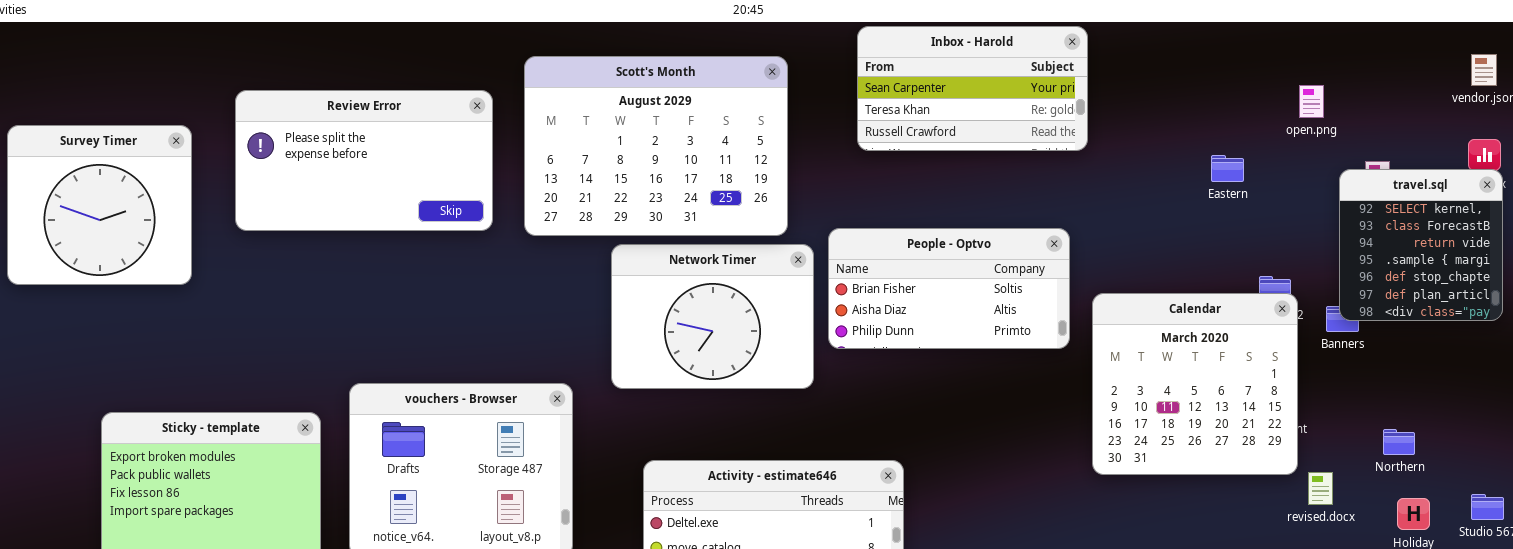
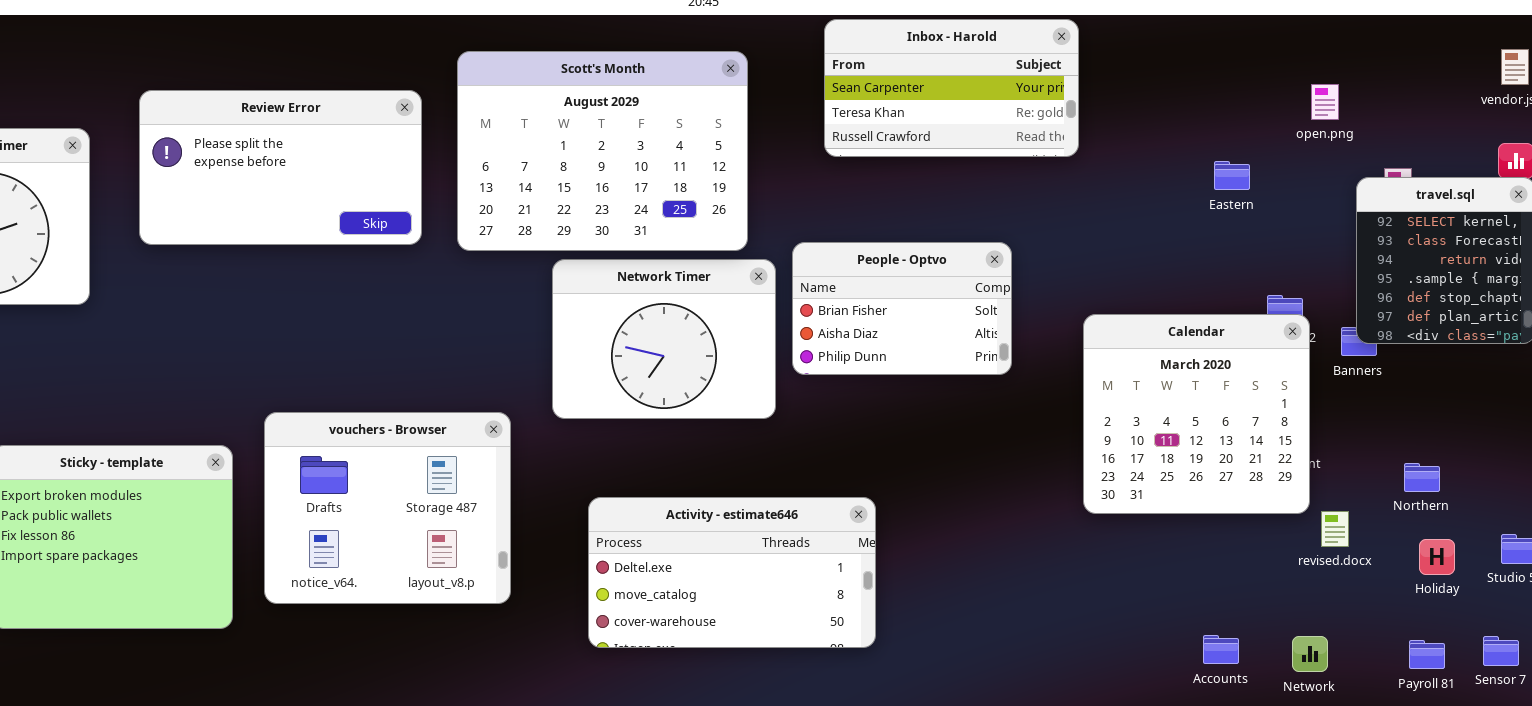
People - Optvo: [828,228,1070,349] -> [792,242,1012,375], resized

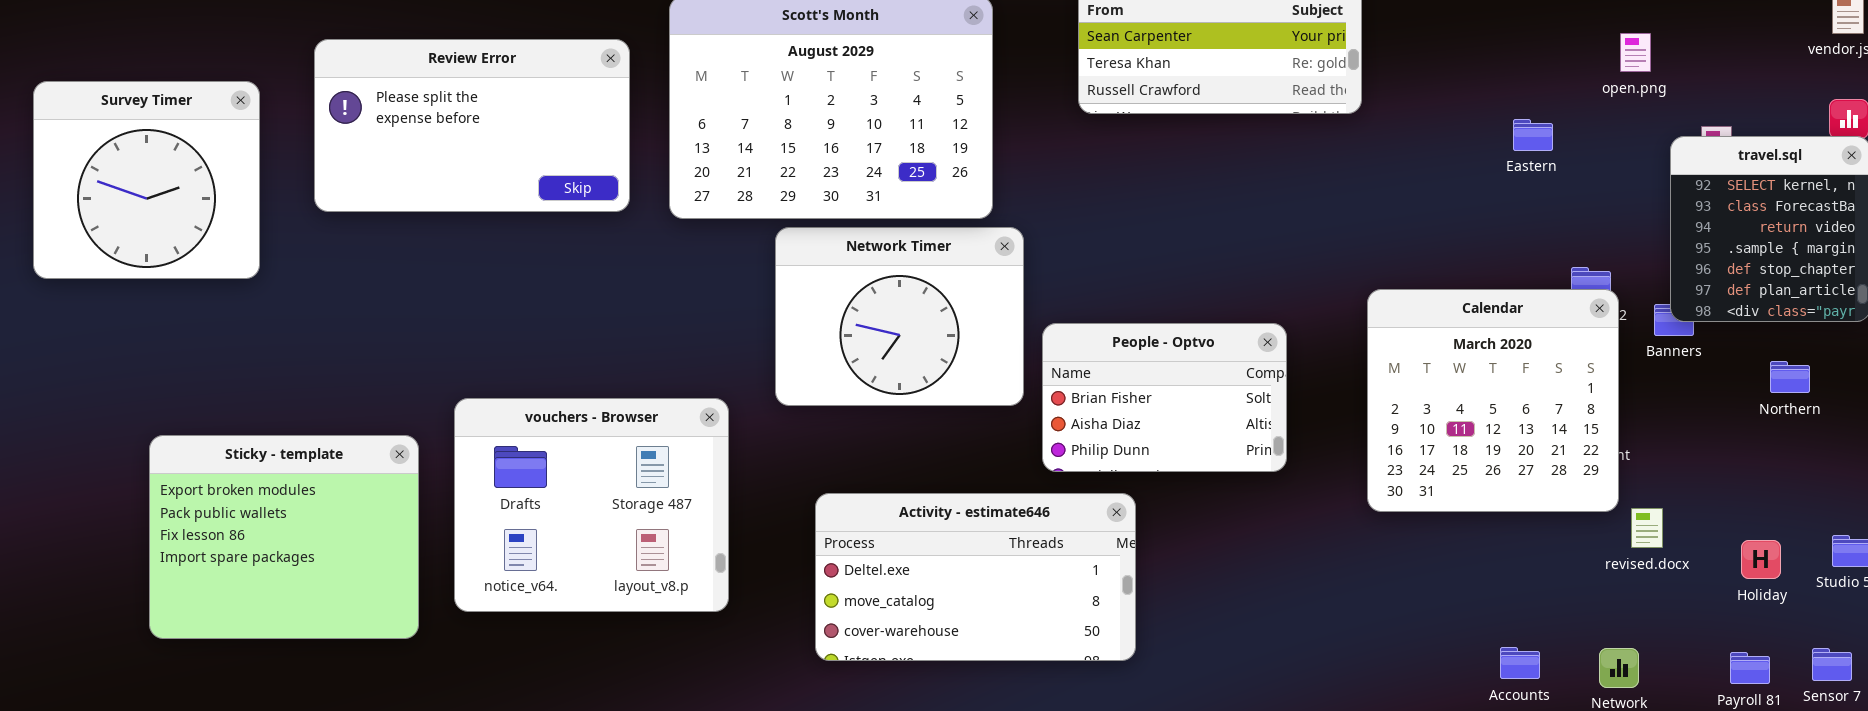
People - Optvo: [792,242,1012,375] -> [1042,323,1287,472], moved
Northern: [1404,463,1440,492] -> [1770,361,1810,393], moved

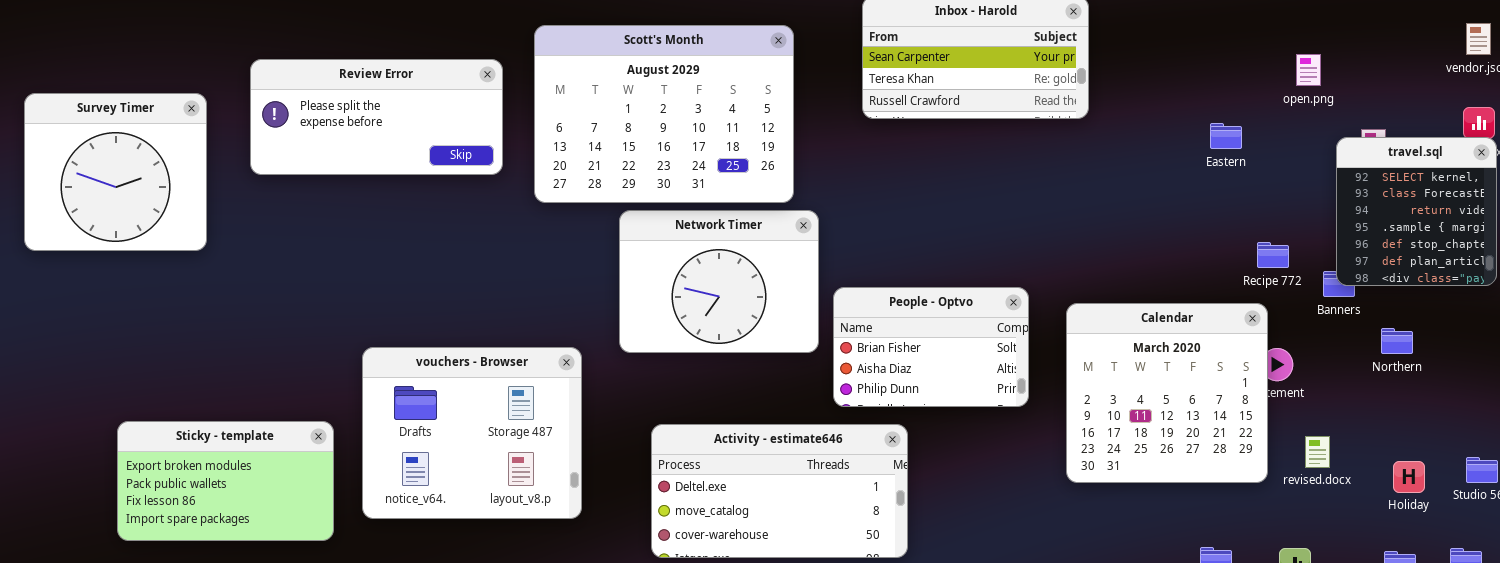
Review Error: [314,39,630,212] -> [250,59,503,175], resized
Calendar: [1367,289,1619,512] -> [1066,303,1268,483], moved
Northern: [1770,361,1810,393] -> [1381,328,1413,354], moved
Sticky - template: [149,435,419,639] -> [117,421,334,541], resized

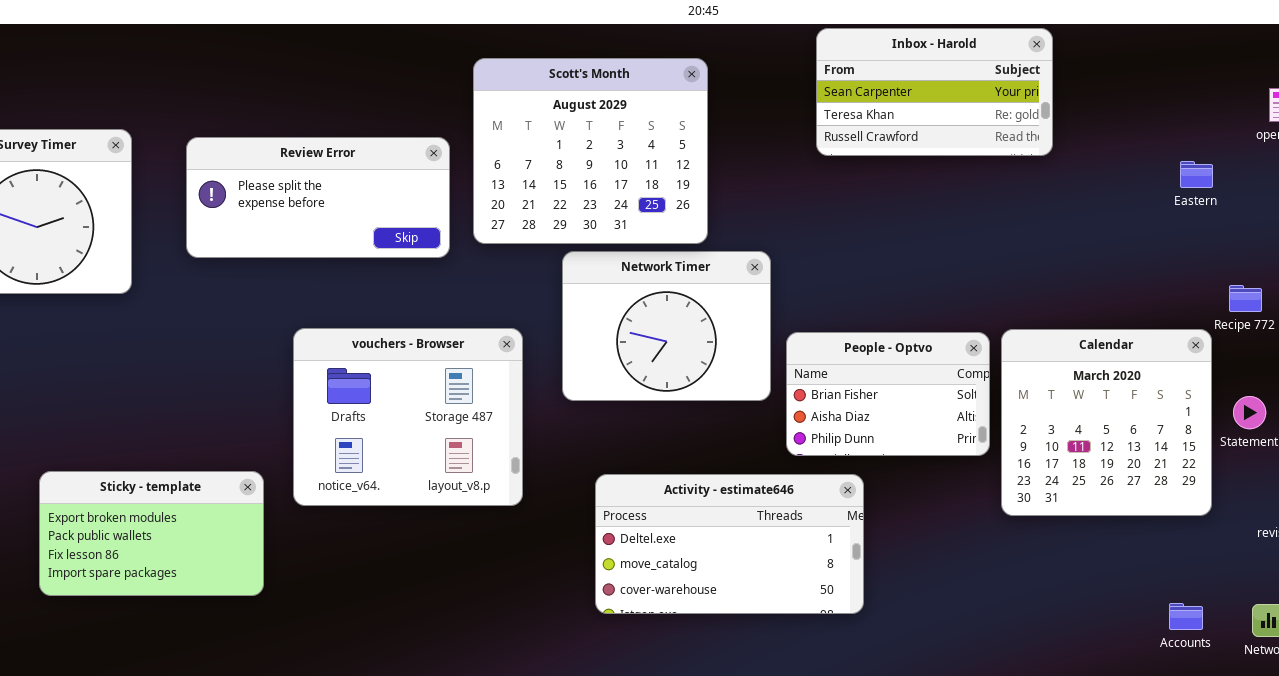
Scott's Month: [534,25,794,203] -> [473,58,708,244], resized
Review Error: [250,59,503,175] -> [186,137,450,258], moved
Calendar: [1066,303,1268,483] -> [1001,329,1212,516], moved
vouchers - Browser: [362,347,582,519] -> [293,328,523,506], moved

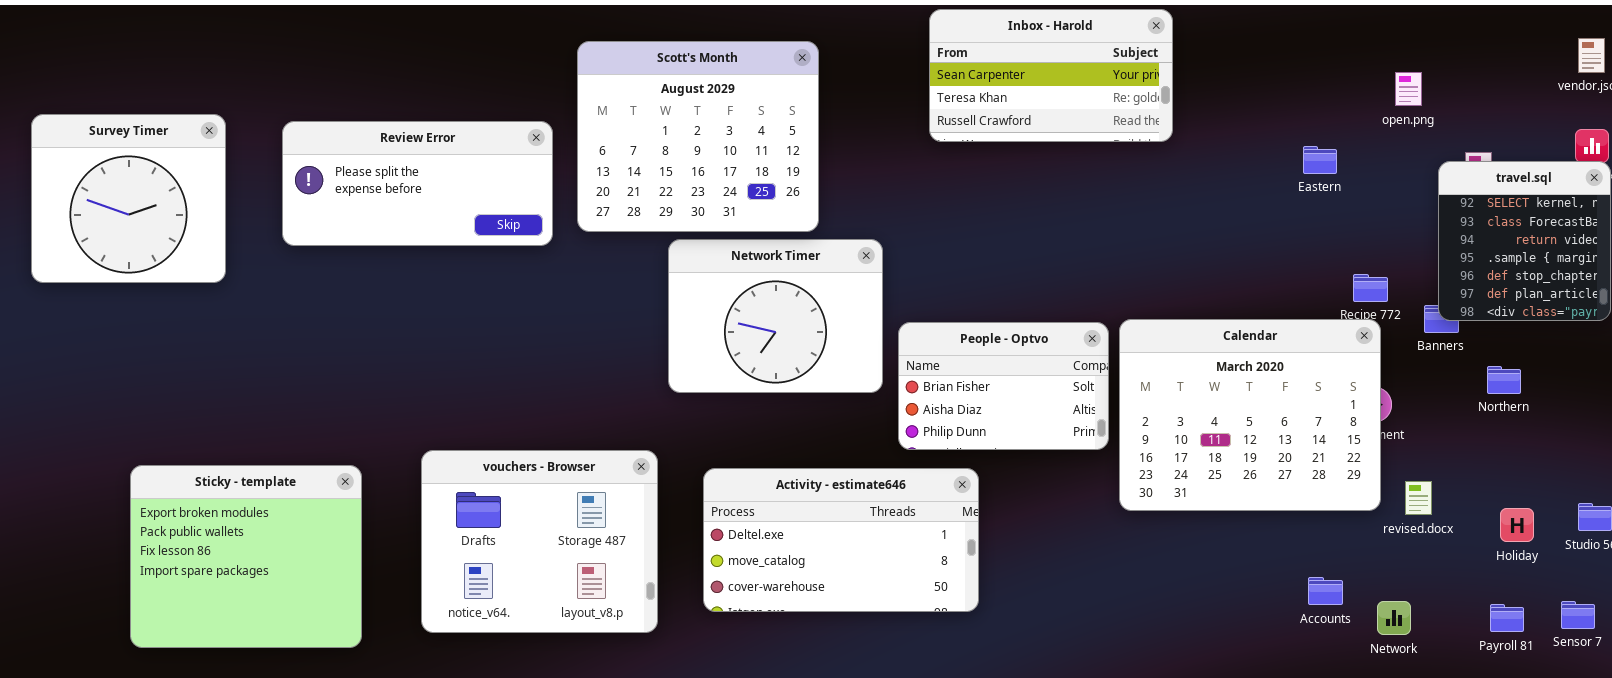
vouchers - Browser: [293,328,523,506] -> [421,450,658,633], moved
Calendar: [1001,329,1212,516] -> [1119,319,1381,511], resized
Sticky - template: [39,471,264,596] -> [130,465,362,648], resized
Accounts: [1169,603,1203,630] -> [1308,577,1343,605], moved

